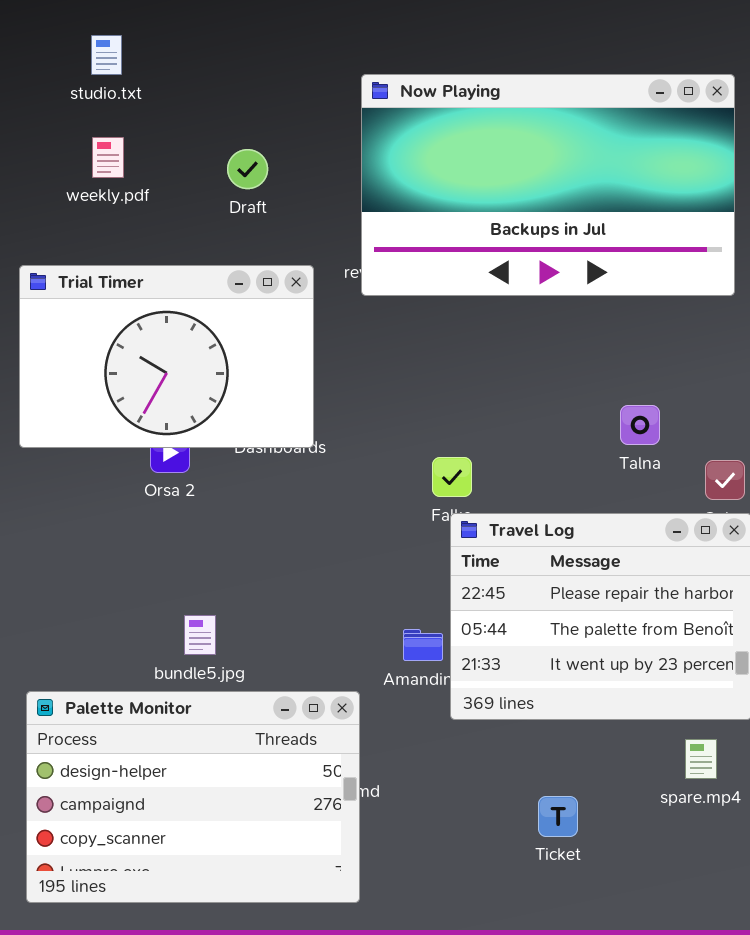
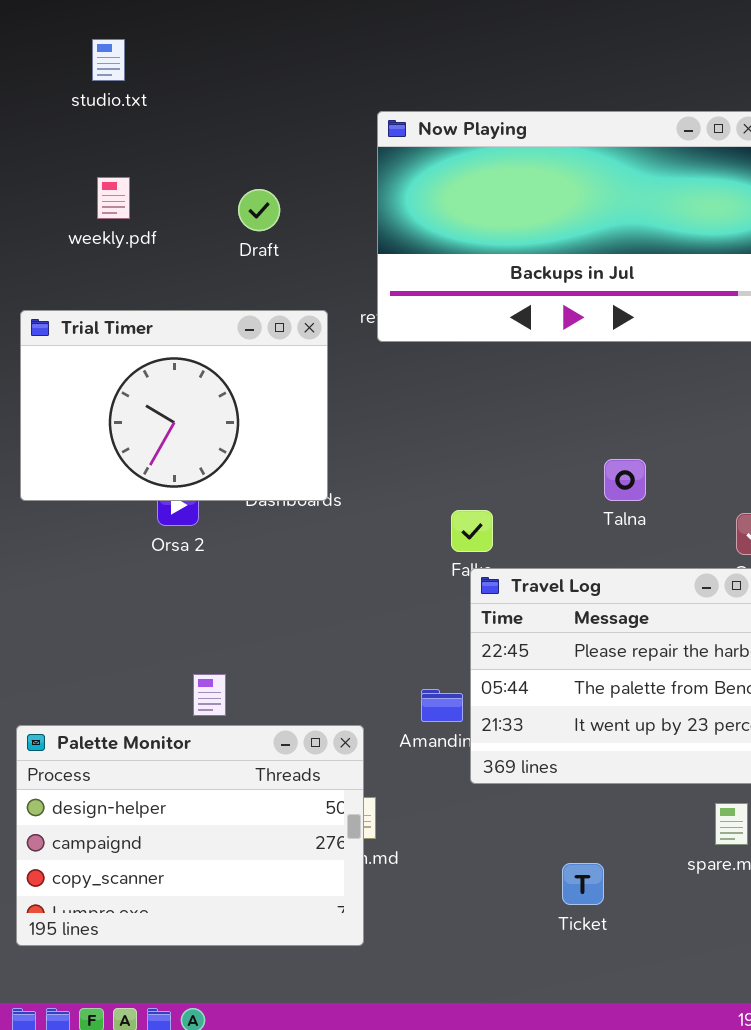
studio.txt: [91,35,122,75] -> [92,39,125,81], moved
Talna: [620,405,660,445] -> [604,459,646,501], moved
Palette Monitor: [26,691,360,903] -> [16,725,364,946], moved

